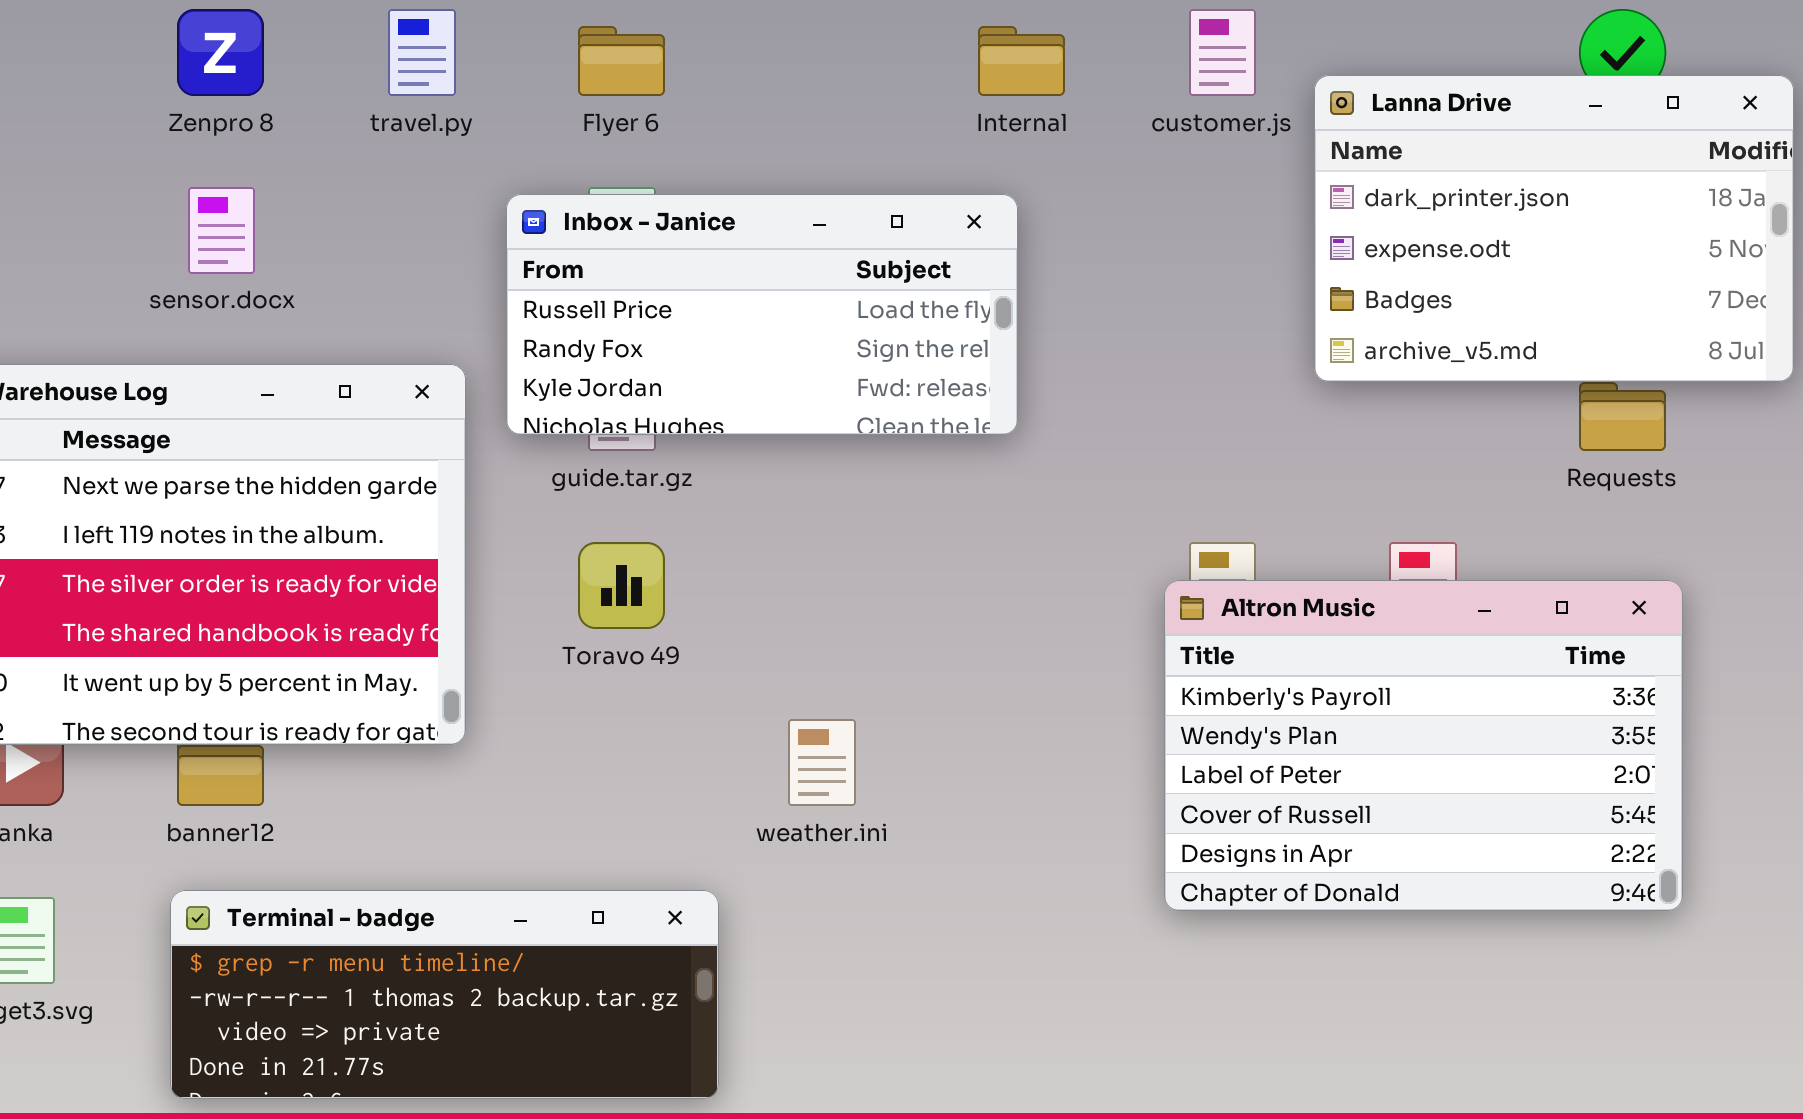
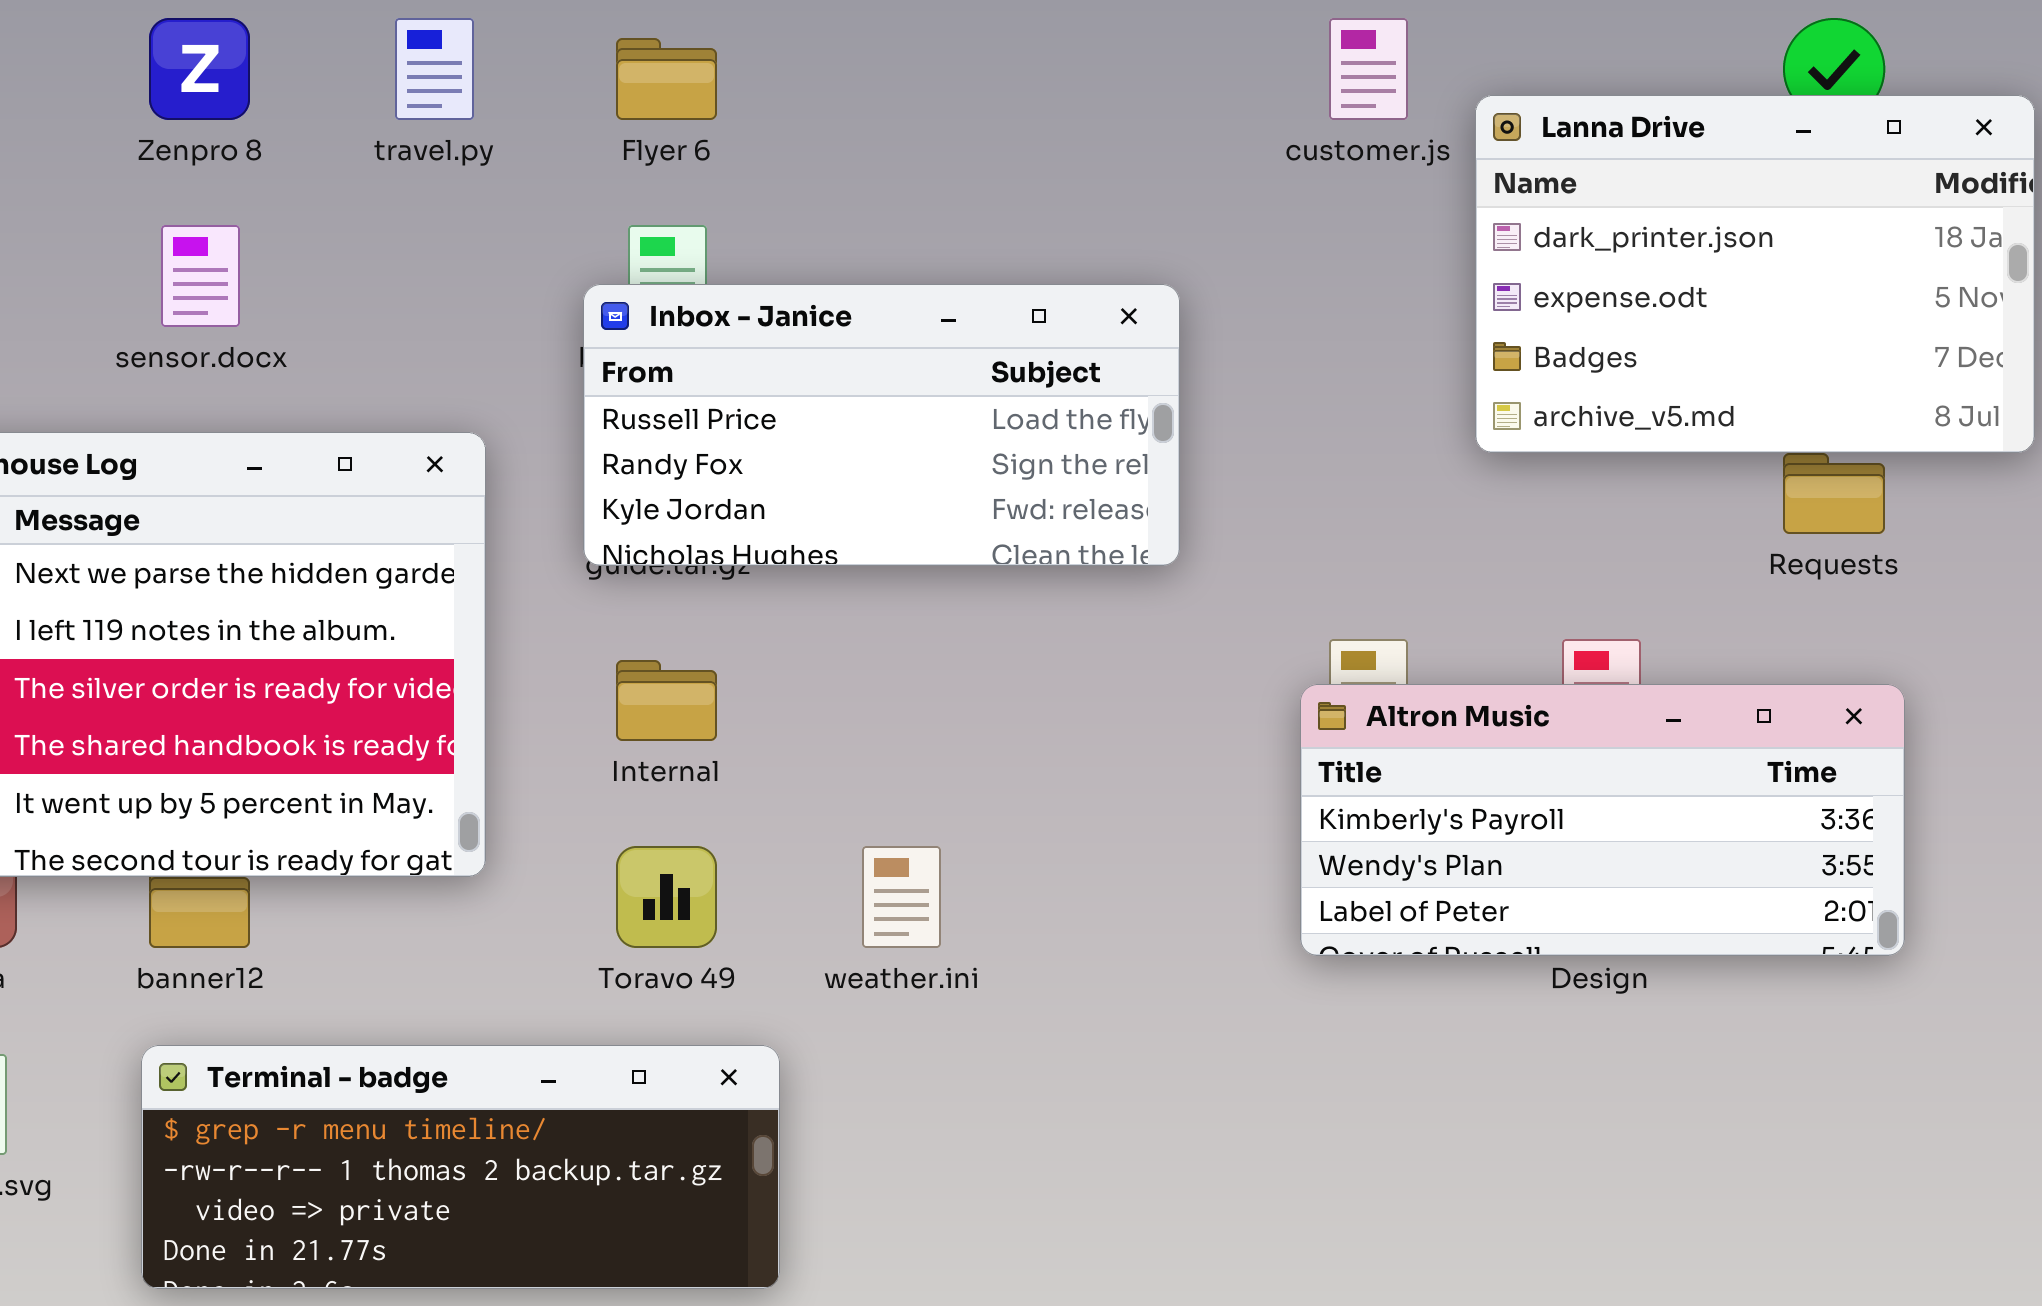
Internal: [978,26,1065,96] -> [616,660,717,741], moved
Inbox - Janice: [506,194,1018,435] -> [583,284,1180,566], moved
Toravo 49: [578,542,665,629] -> [616,846,717,948], moved
Altron Music: [1164,580,1683,911] -> [1300,684,1905,956], resized

